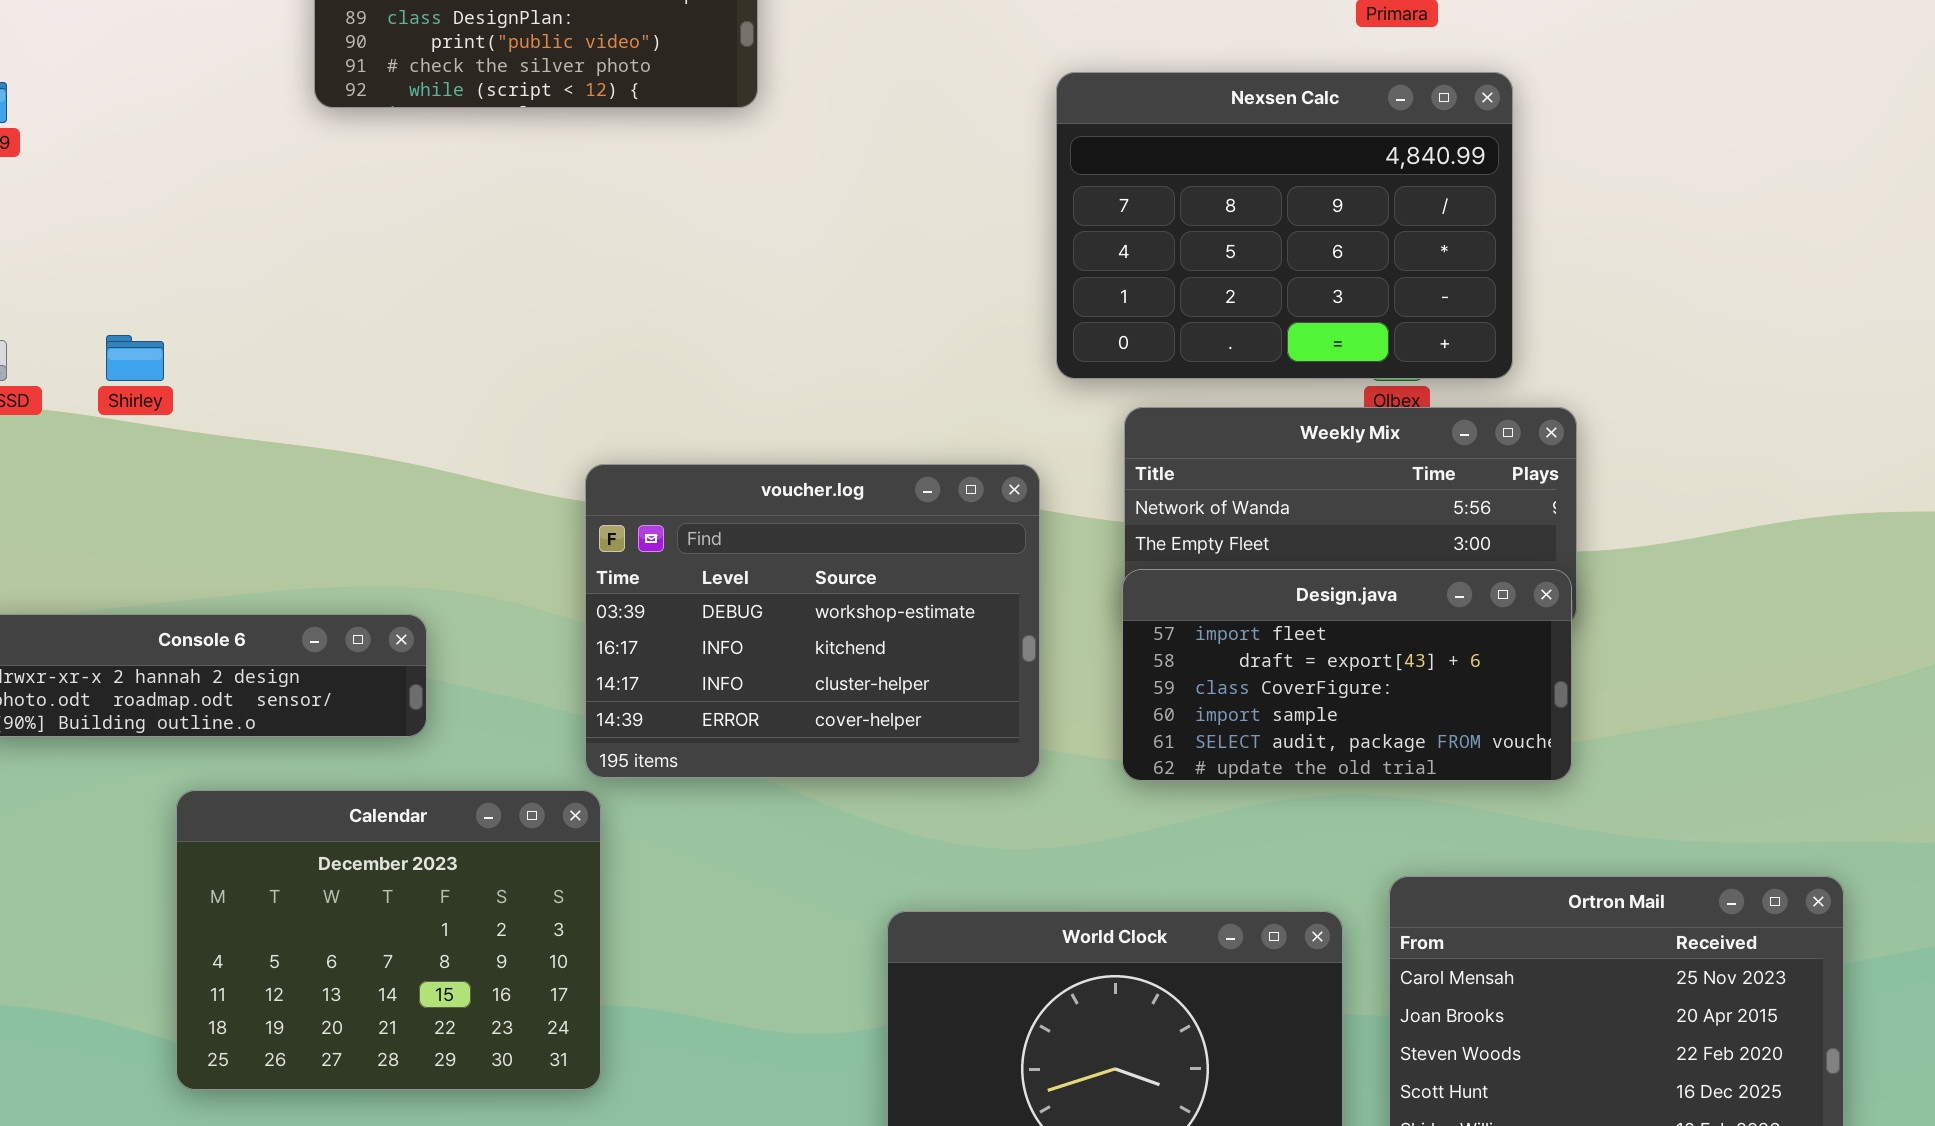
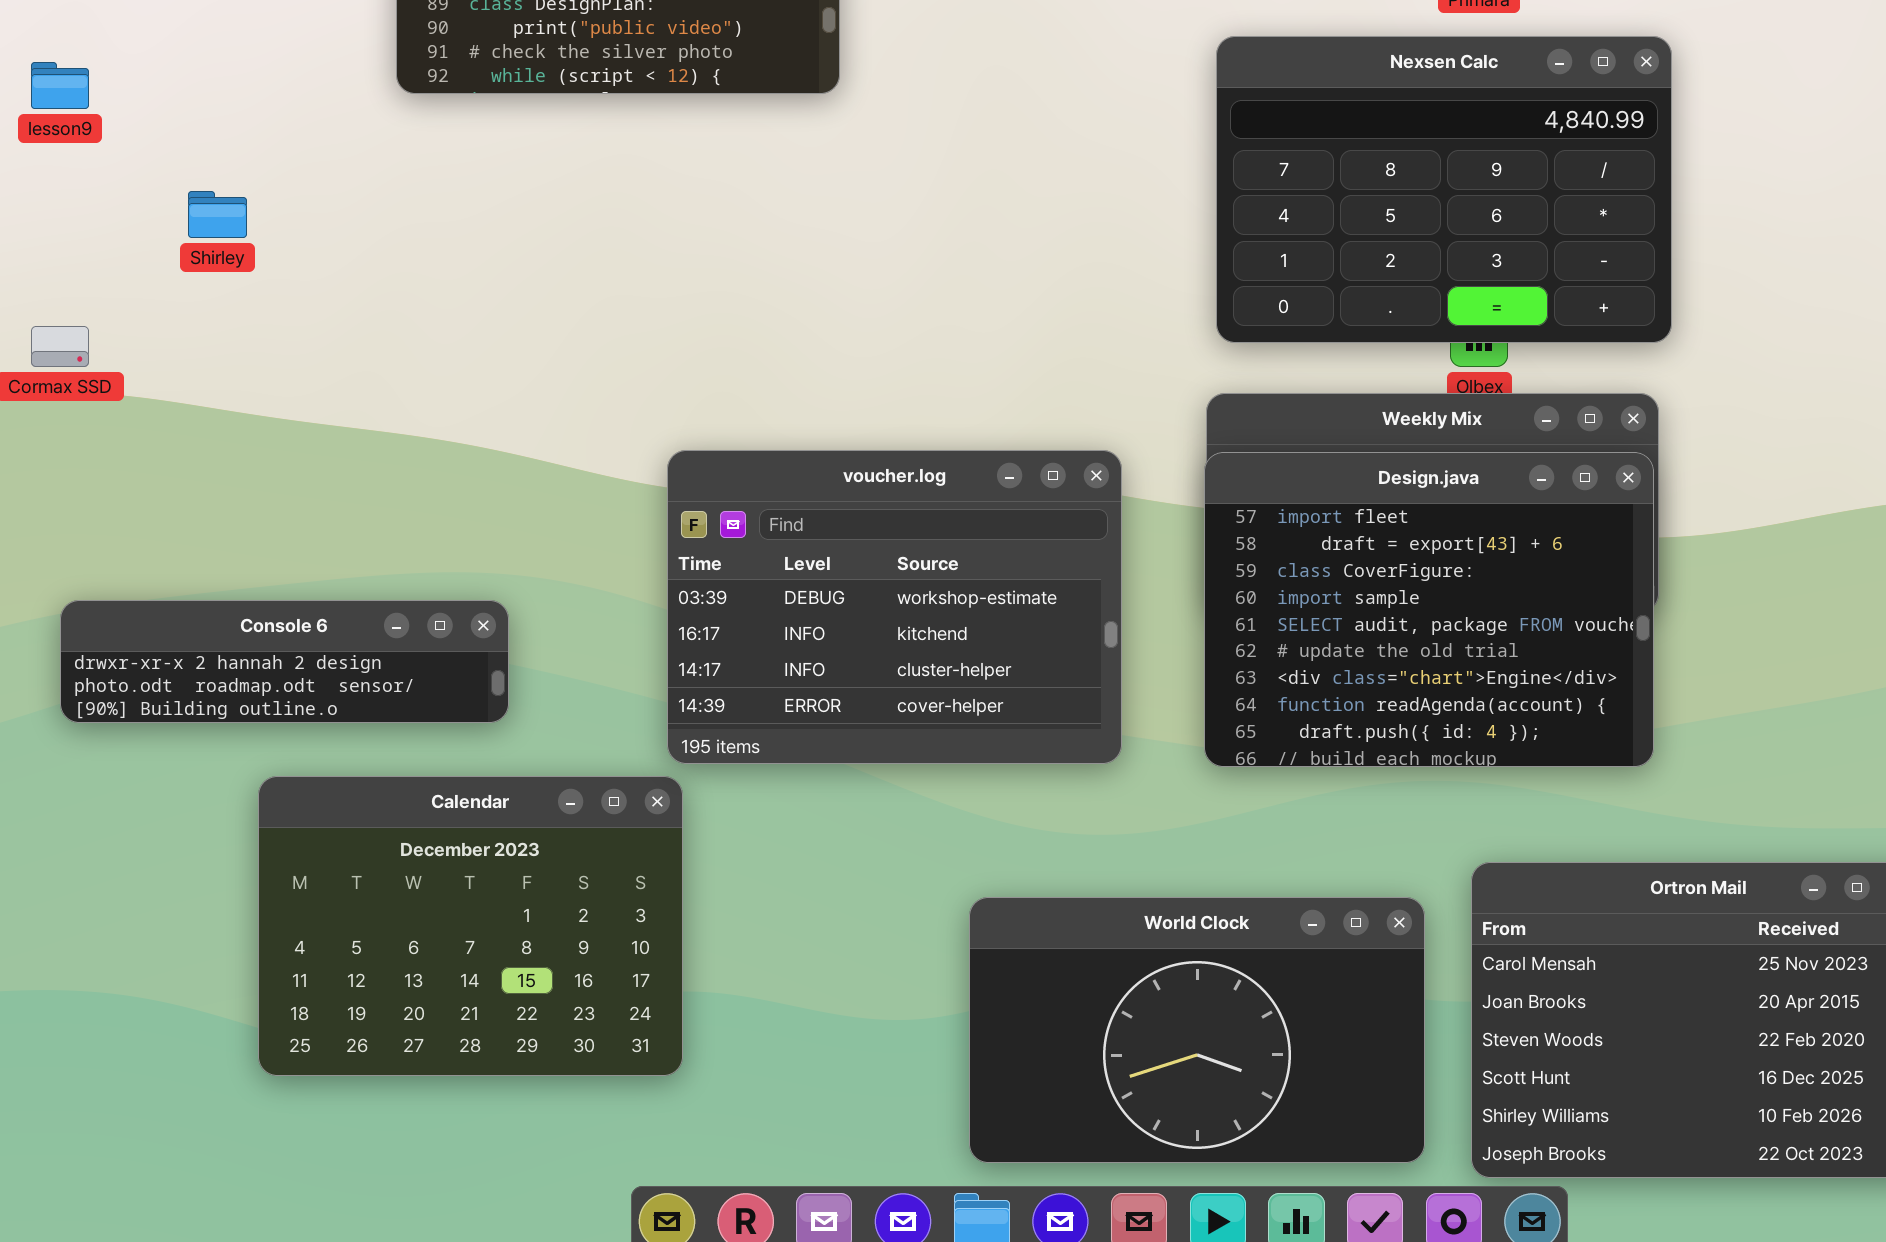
Nexsen Calc: [1056,72,1513,379] -> [1216,36,1672,343], moved
Shirley: [106,335,164,381] -> [188,191,247,238], moved
Design.java: [1122,569,1572,781] -> [1204,452,1654,767], resized

